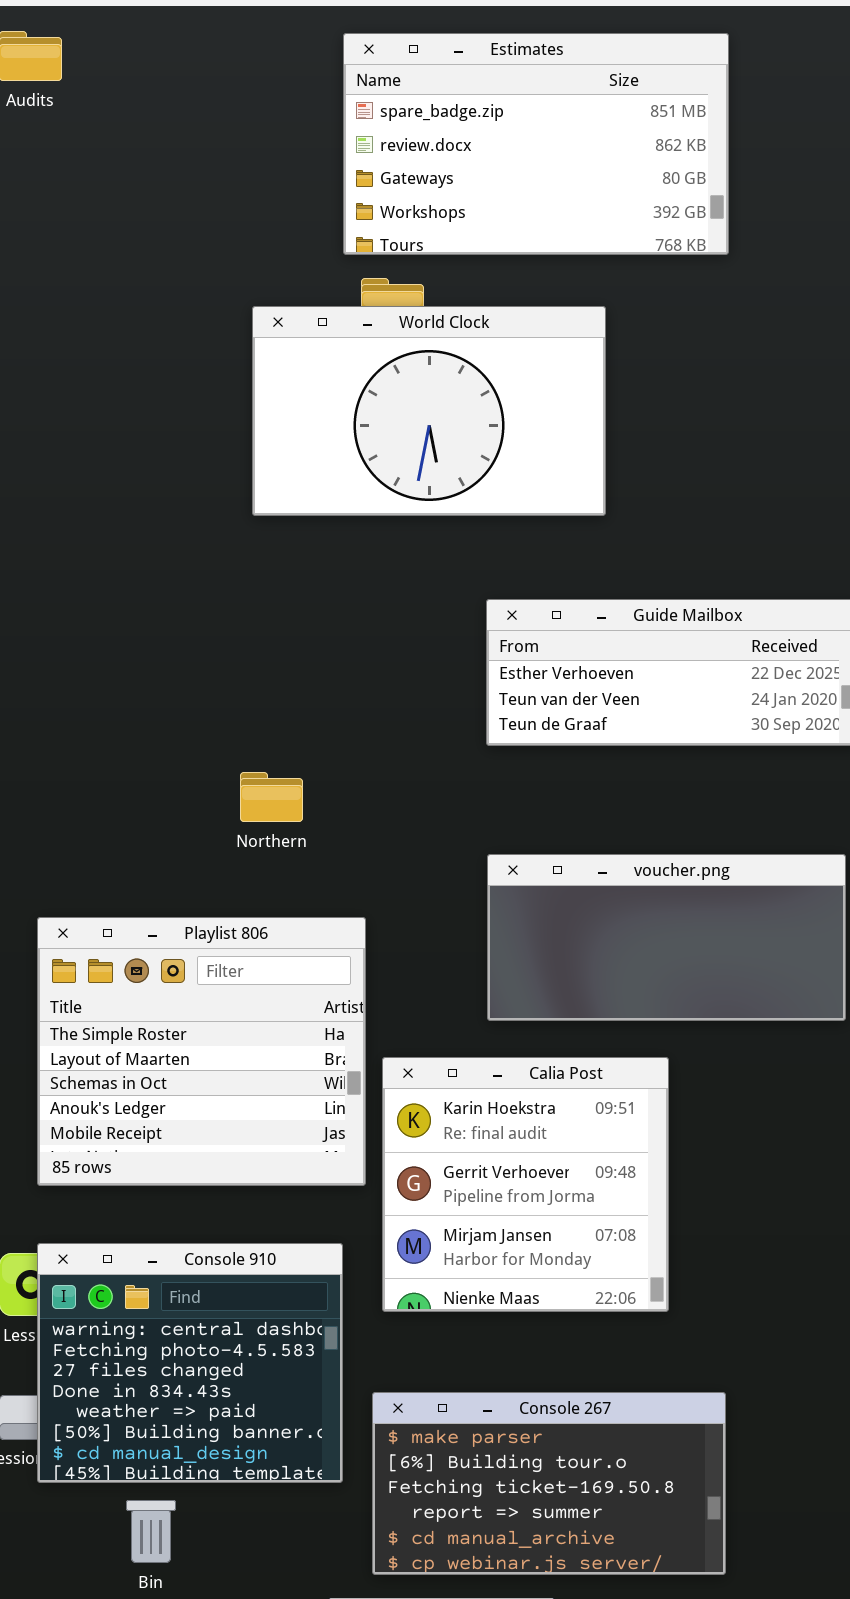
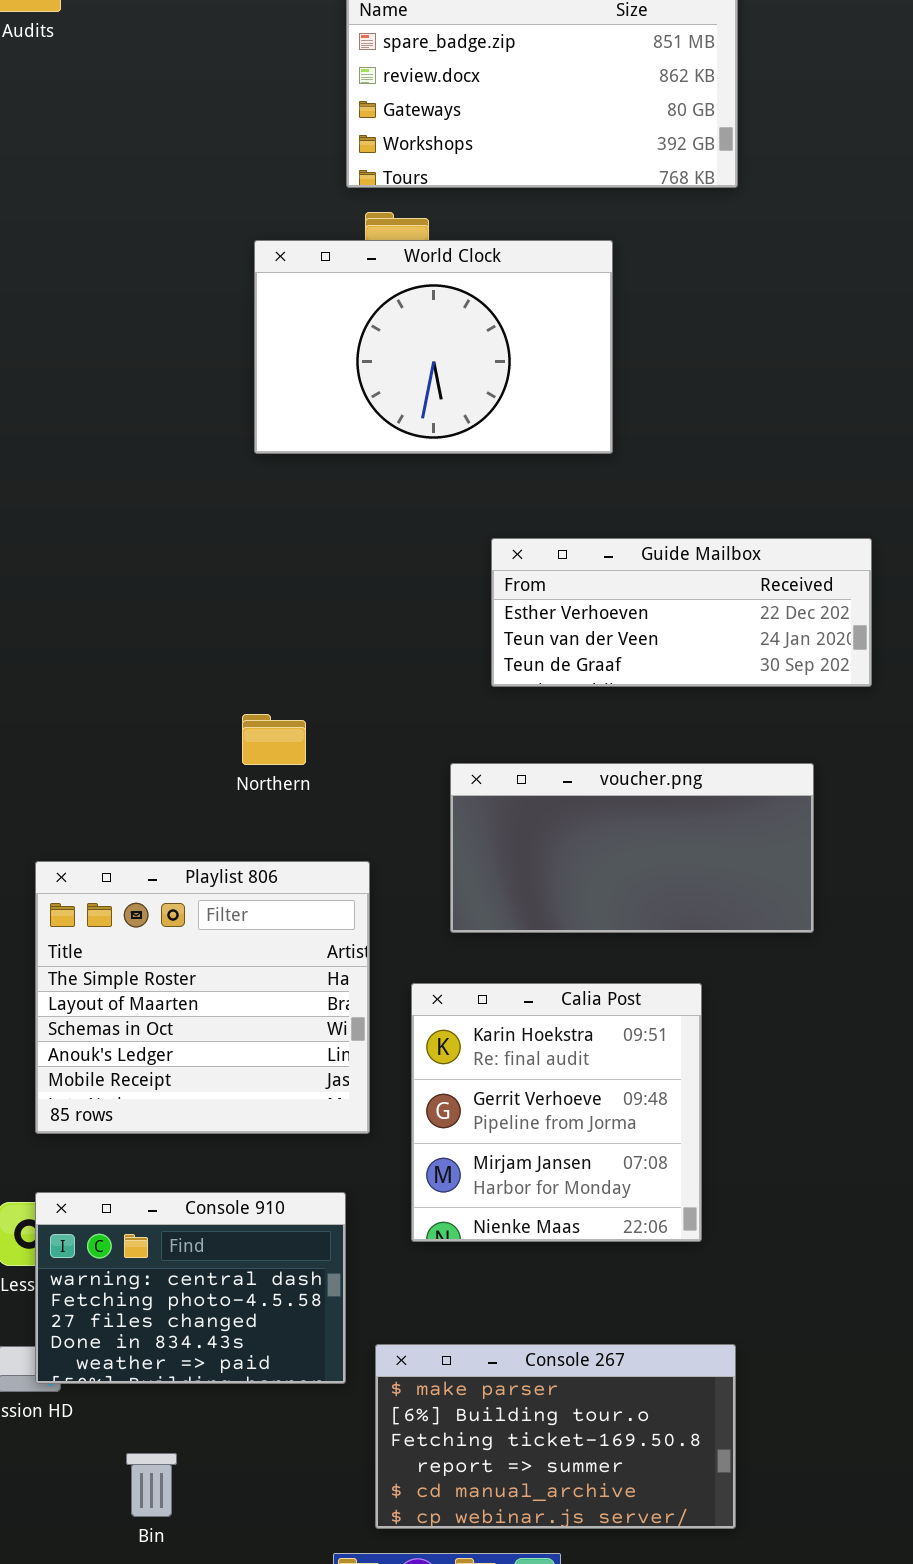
voucher.png: [487,854,846,1021] -> [450,763,814,933], moved
Calia Post: [382,1057,669,1312] -> [411,983,702,1242], moved
Console 910: [37,1243,343,1483] -> [35,1192,346,1384], resized

